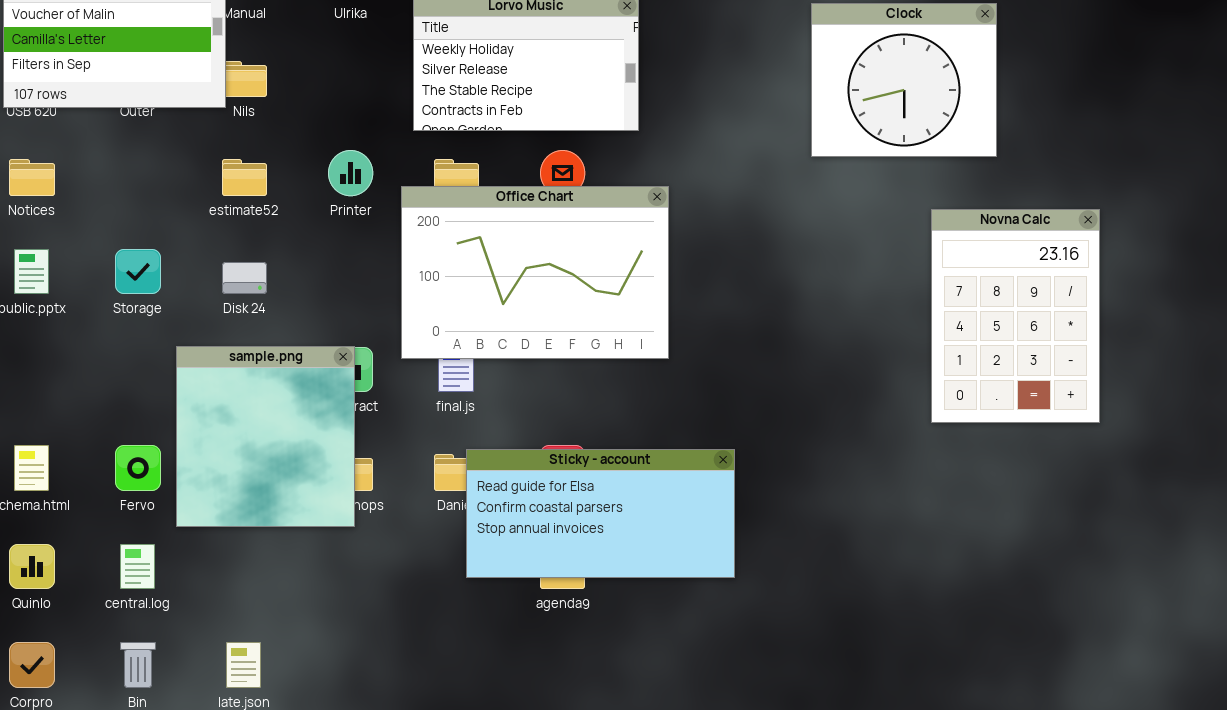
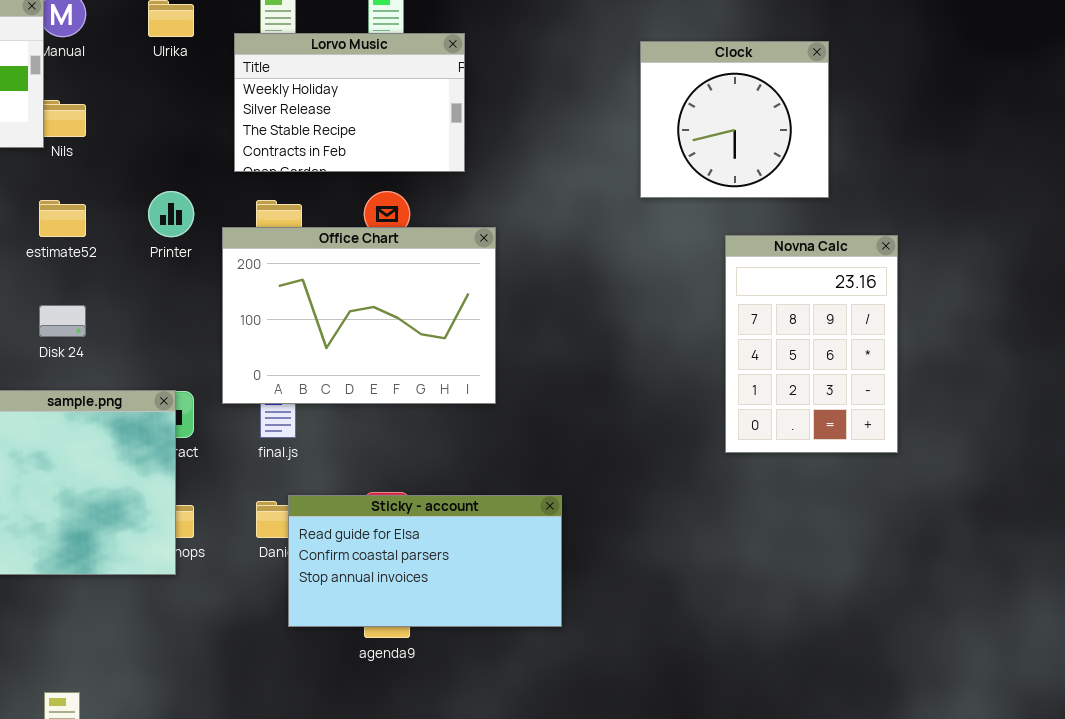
Novna Calc: [931,209,1100,423] -> [725,235,898,453], moved

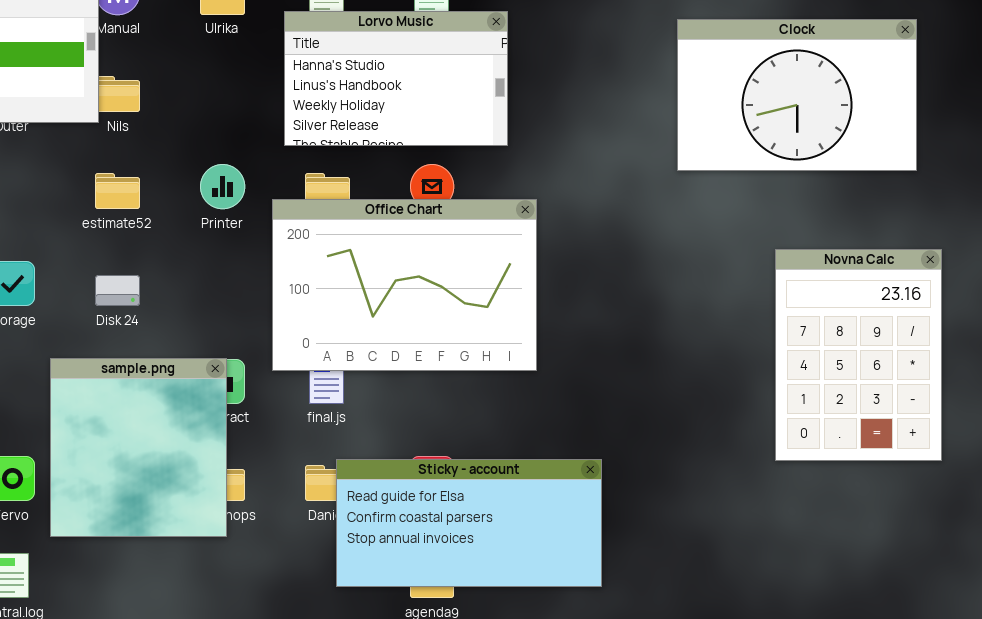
Lorvo Music: [234,33,465,172] -> [284,11,508,146], scrolled up 2 rows
Clock: [640,41,829,198] -> [677,19,917,171], resized
Novna Calc: [725,235,898,453] -> [775,249,942,461], moved

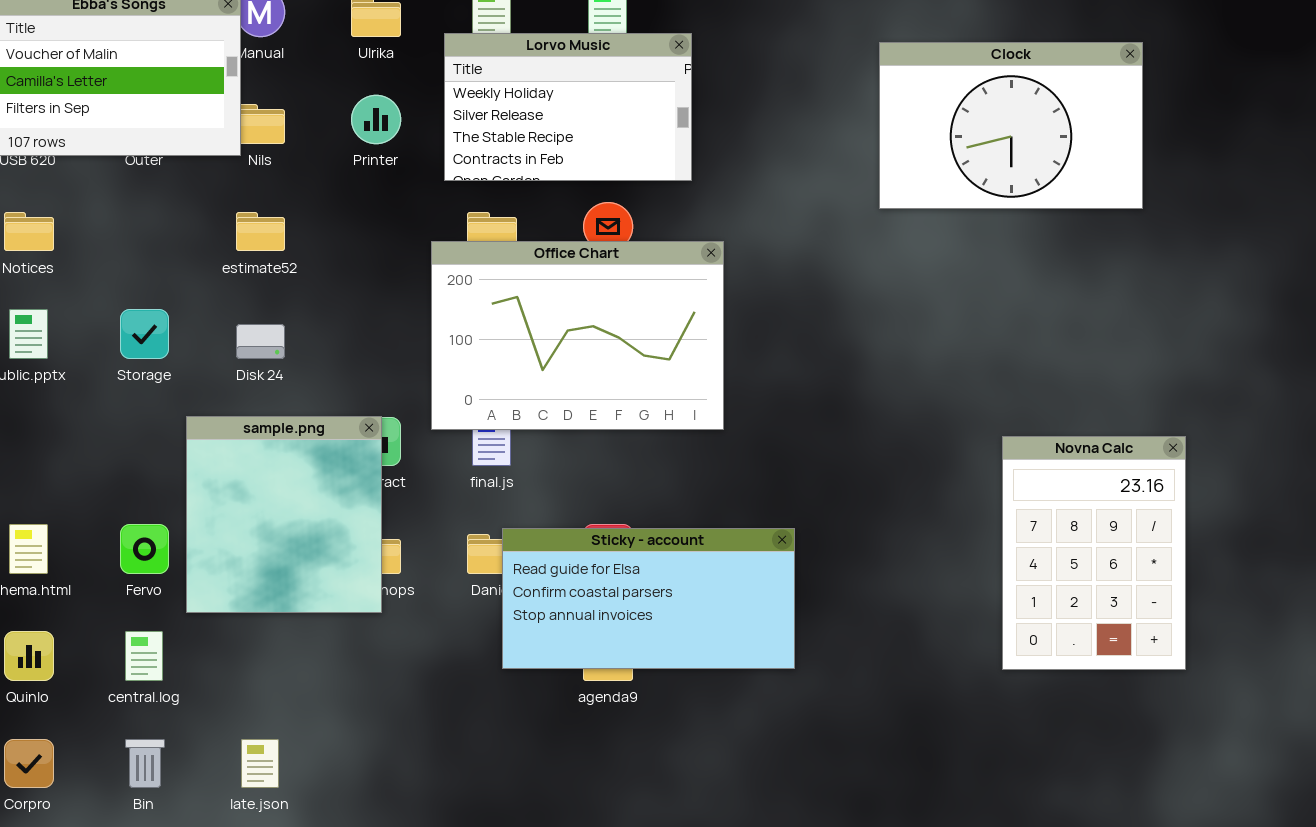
Lorvo Music: [284,11,508,146] -> [444,33,692,181], scrolled down 2 rows
Printer: [200,164,245,209] -> [351,95,401,144], moved
Novna Calc: [775,249,942,461] -> [1002,436,1186,670], moved

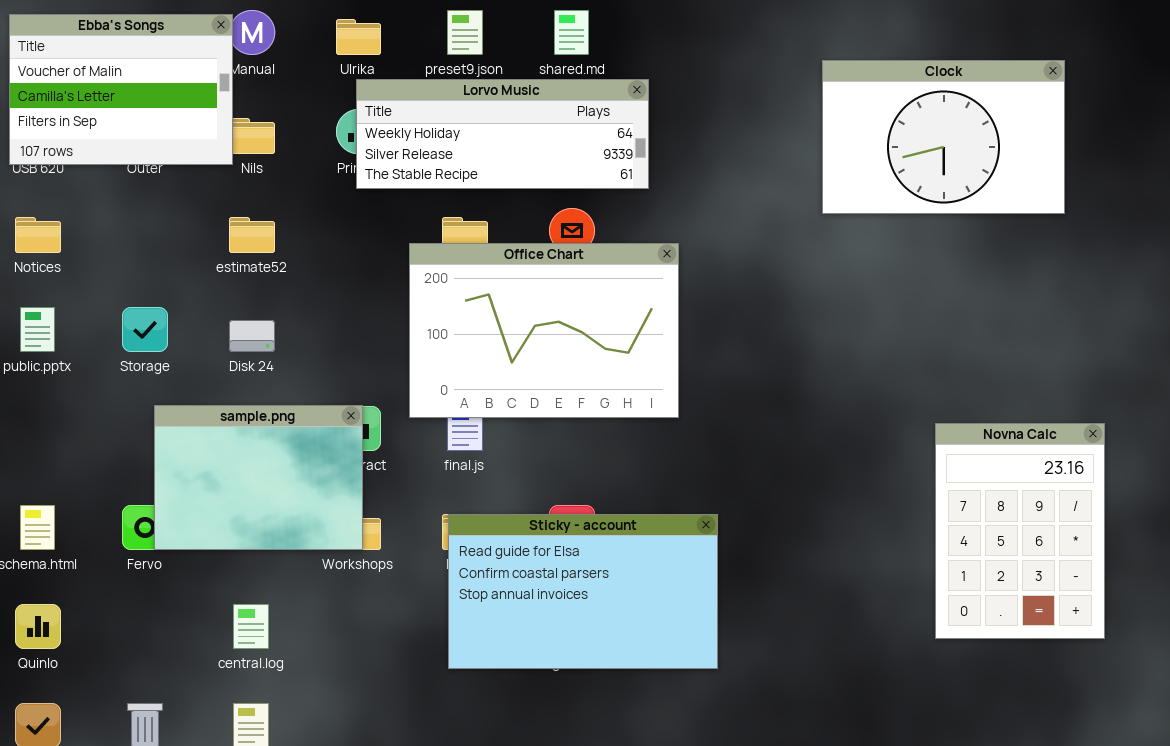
Lorvo Music: [444,33,692,181] -> [356,79,649,189], resized
sample.png: [186,416,382,613] -> [154,405,363,550], resized
Sticky - account: [502,528,795,669] -> [448,514,718,669], moved, resized
central.log: [125,631,163,681] -> [233,604,269,649], moved

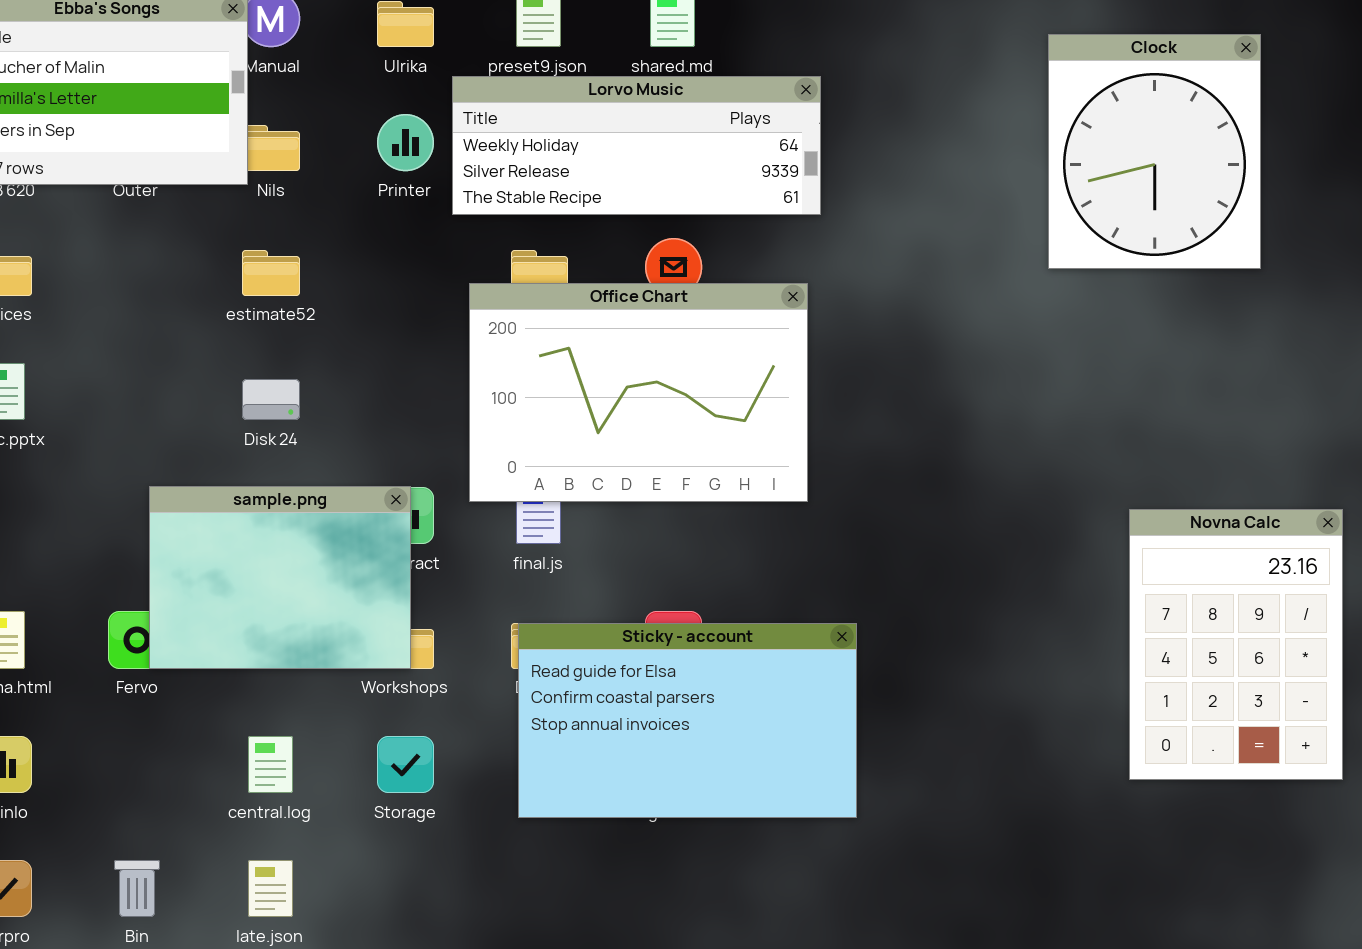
Clock: [822,60,1065,214] -> [1048,34,1261,269], moved, resized
Lorvo Music: [356,79,649,189] -> [452,76,821,215], moved
Storage: [122,307,168,352] -> [377,736,434,793], moved

